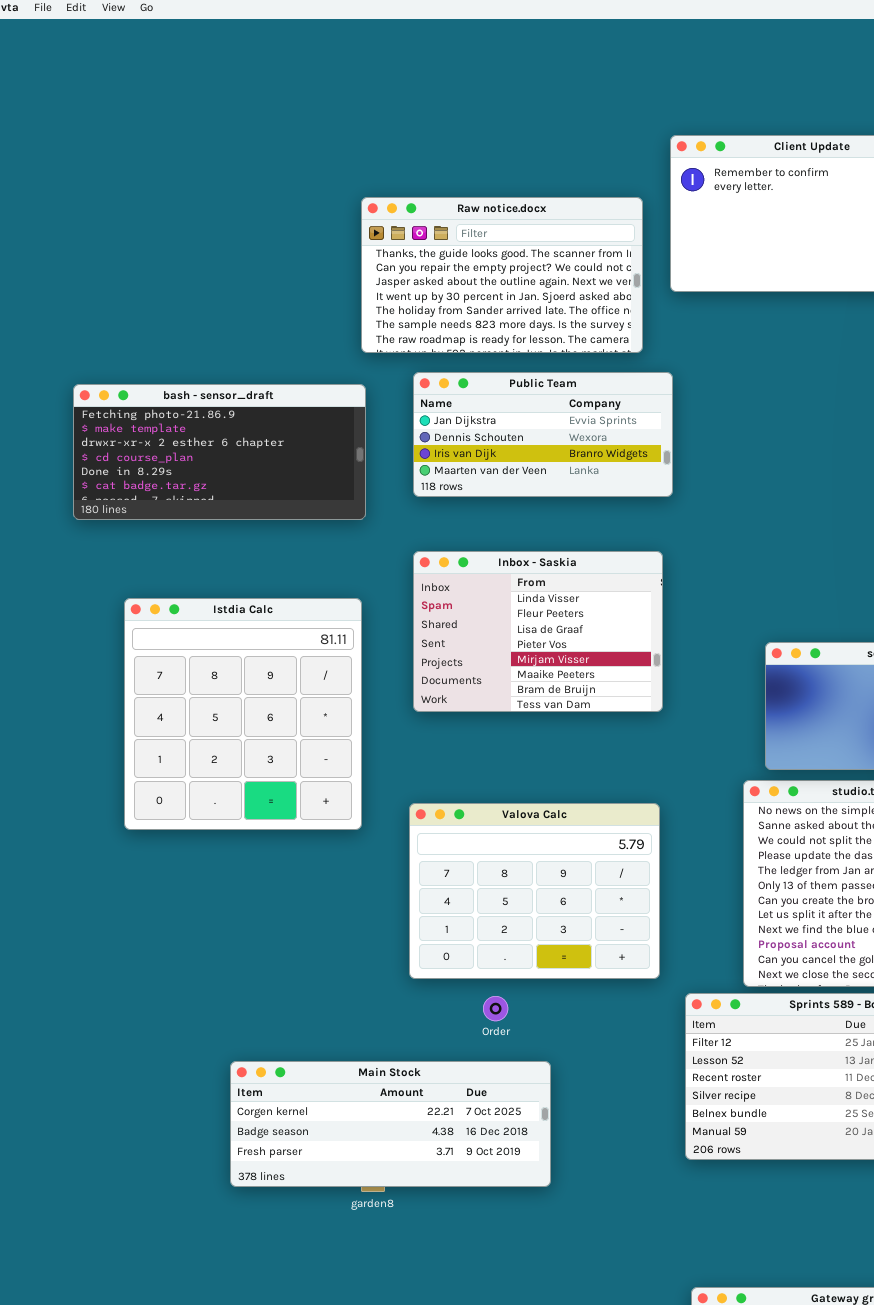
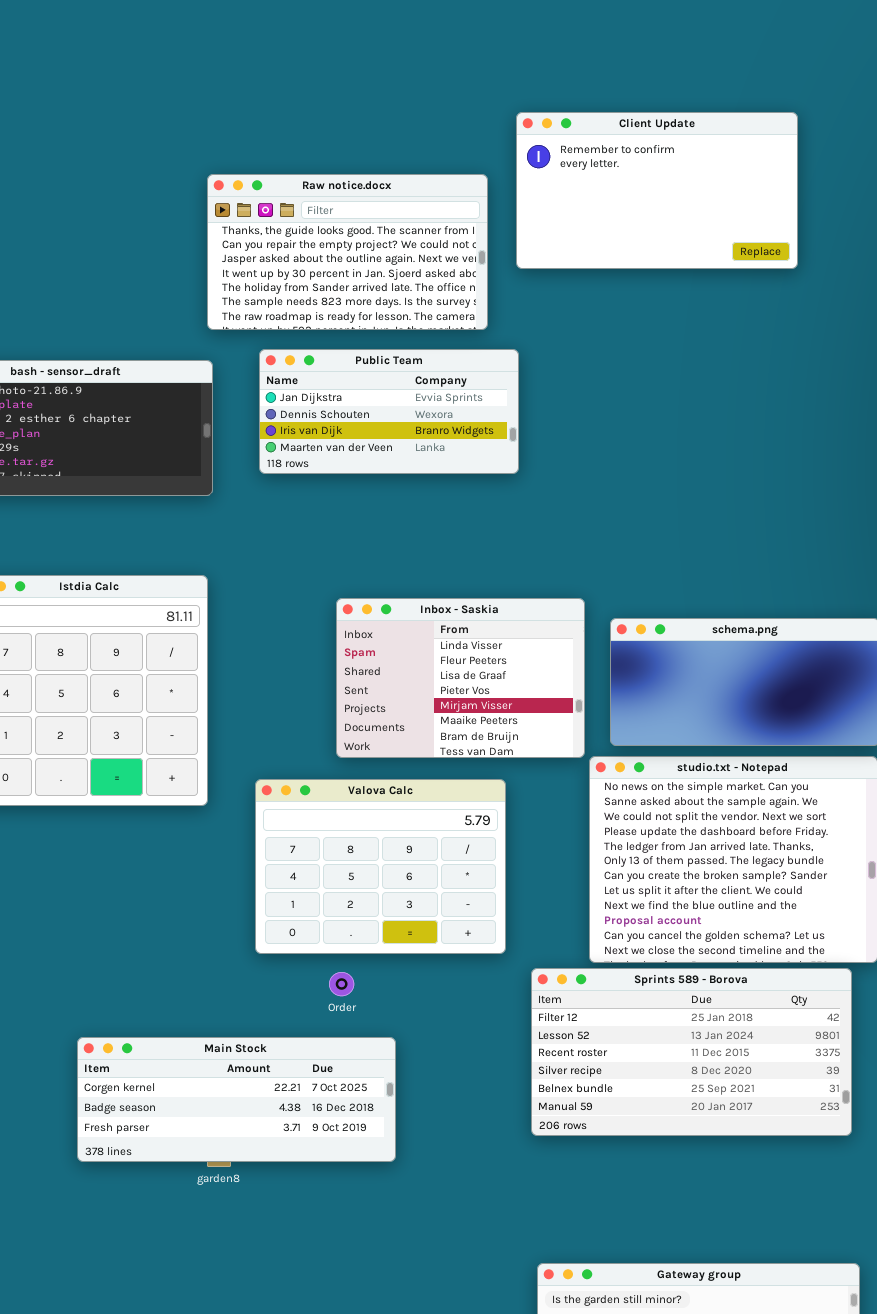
Inbox - Saskia: [413,551,663,712] -> [336,598,585,758], moved

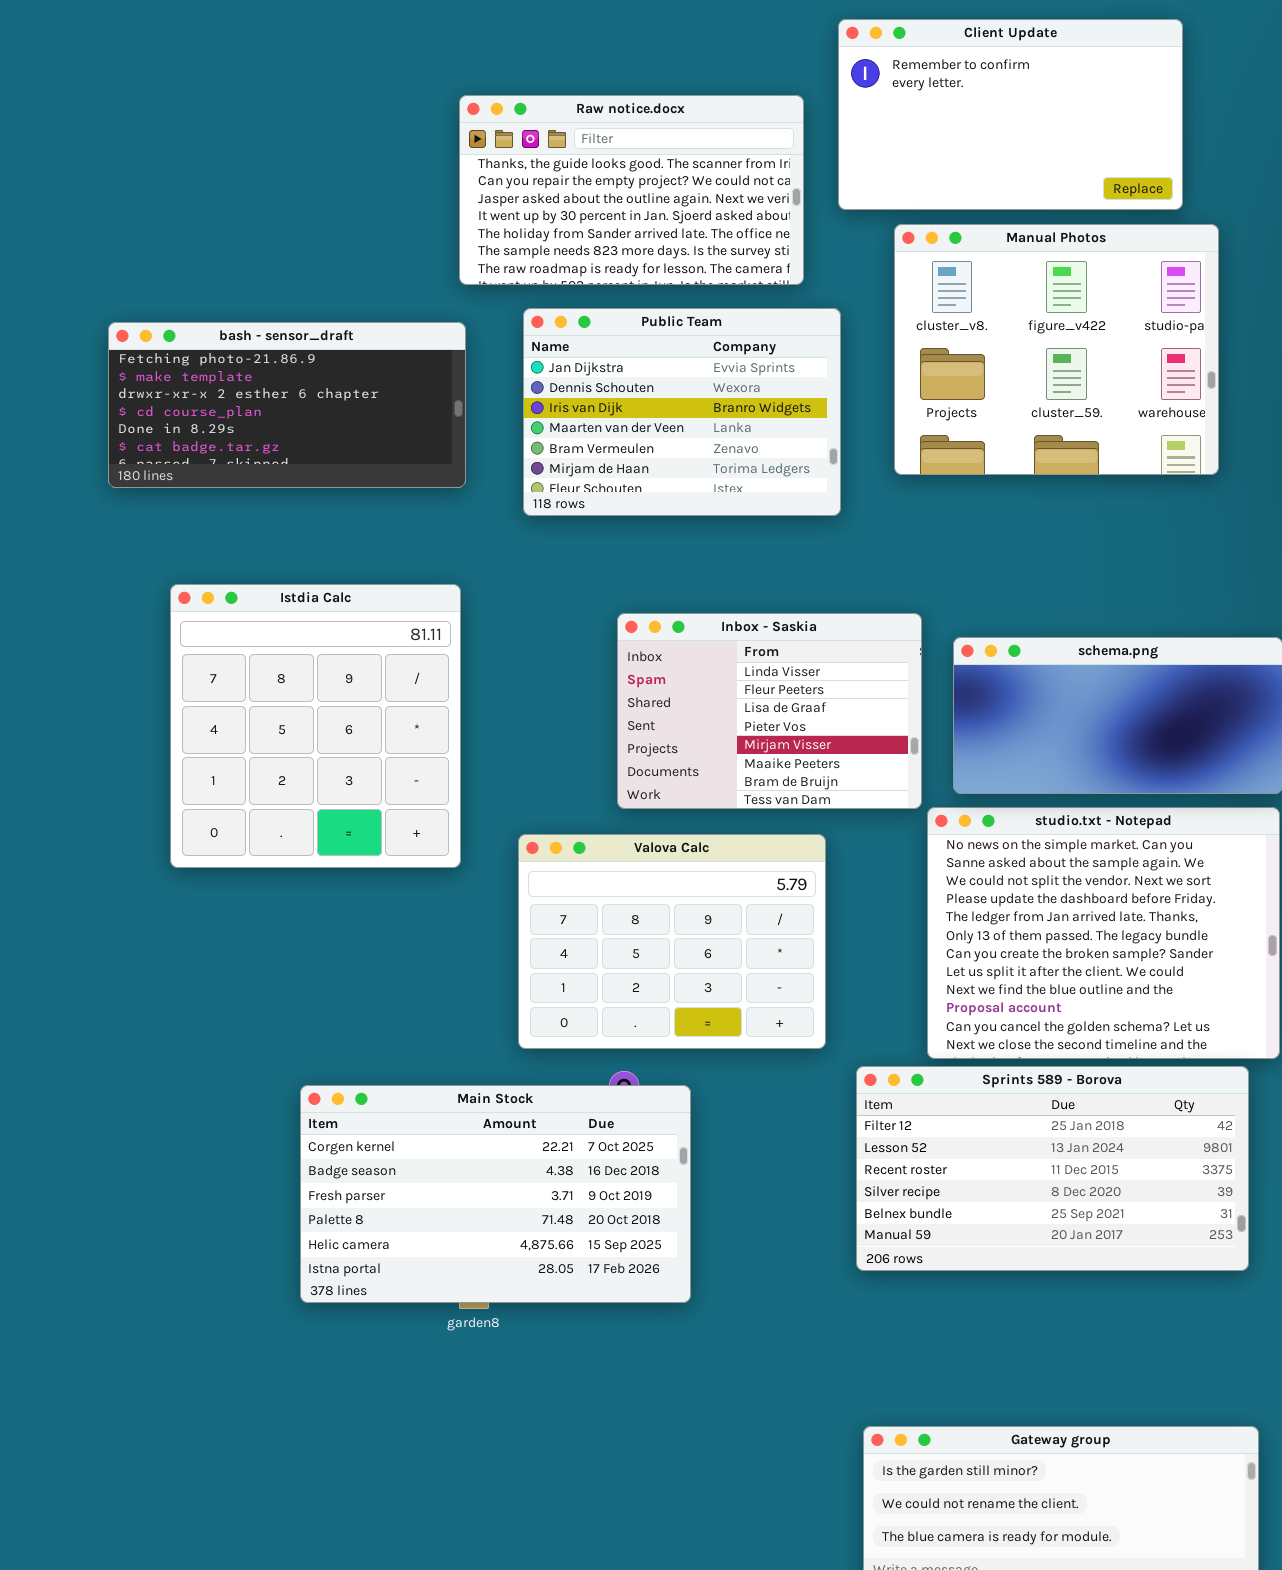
Manual Photos: none -> [894,224,1219,475], opened
Public Team: [259,349,519,474] -> [523,308,841,516], resized
Main Stock: [77,1037,396,1162] -> [300,1085,691,1303], resized

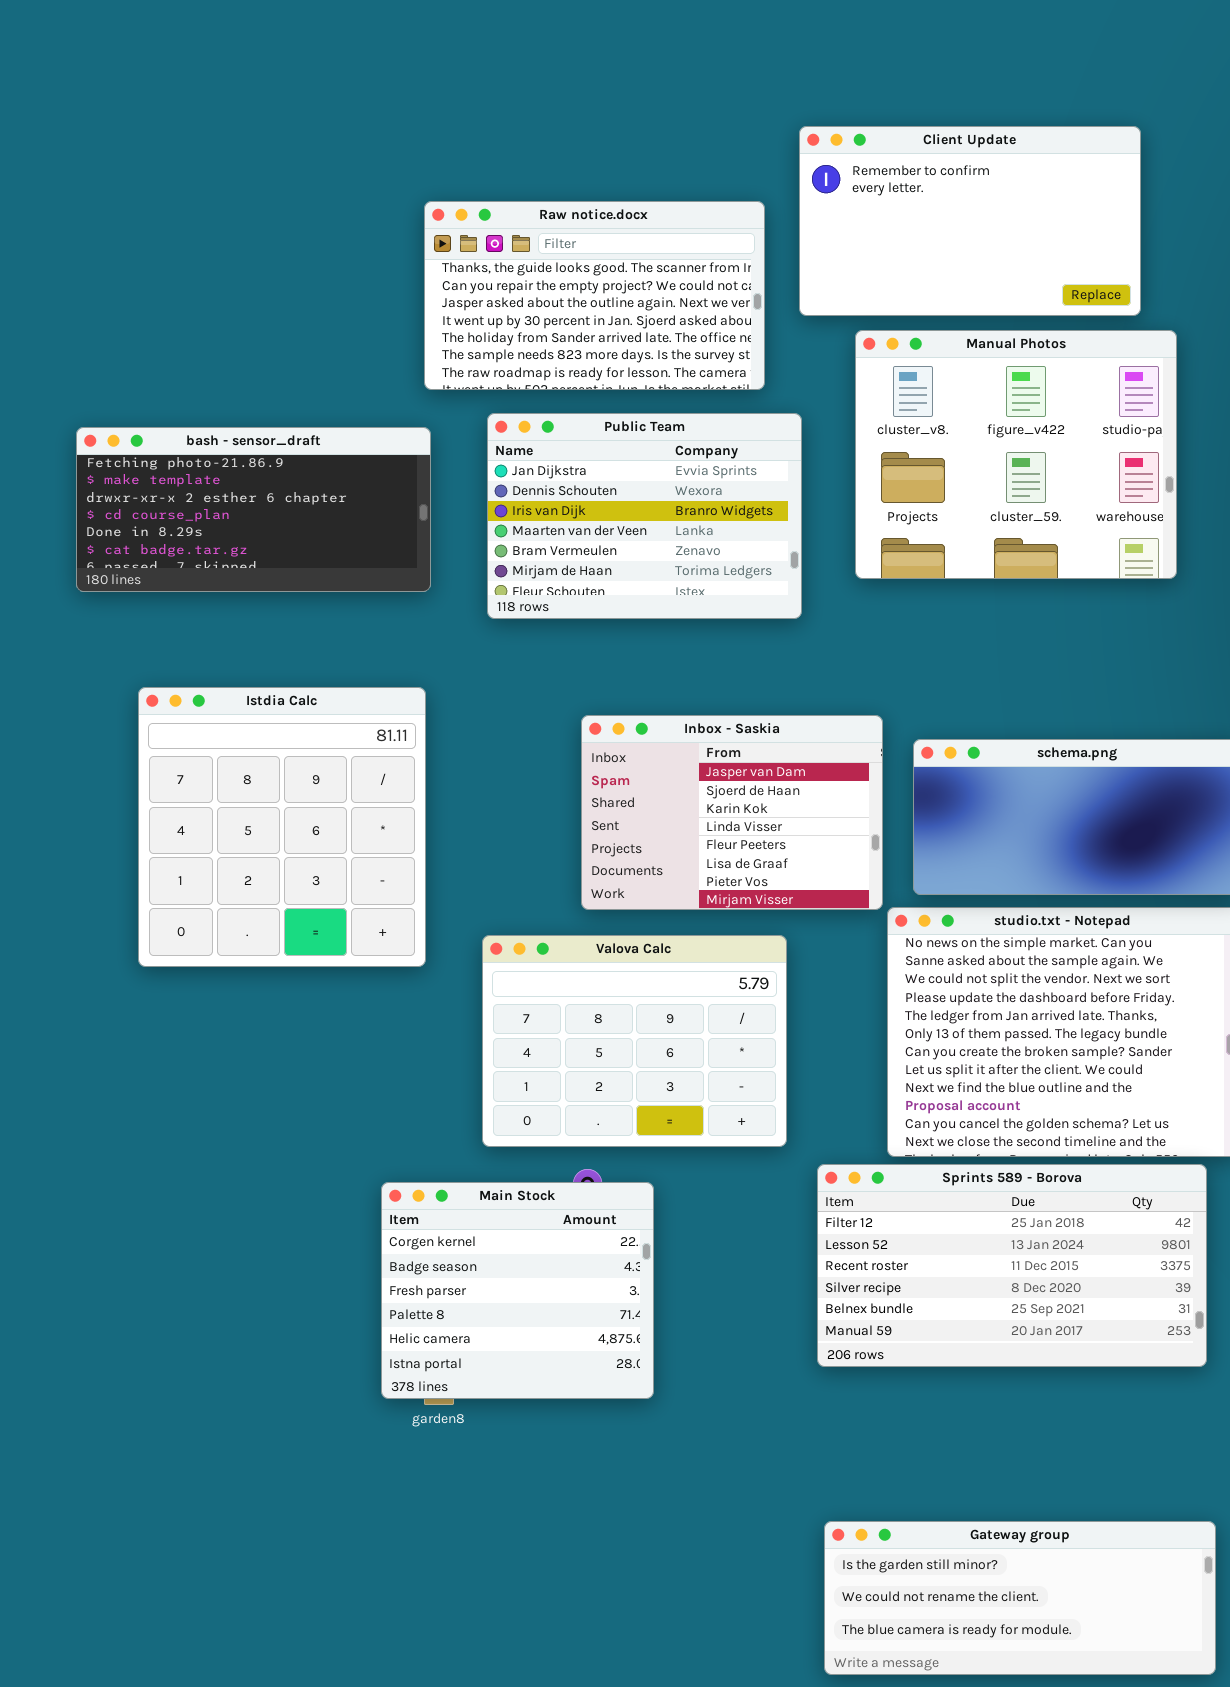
Inbox - Saskia: [617,613,922,809] -> [581,715,883,910], scrolled up 3 rows
Main Stock: [300,1085,691,1303] -> [381,1182,654,1399], resized

